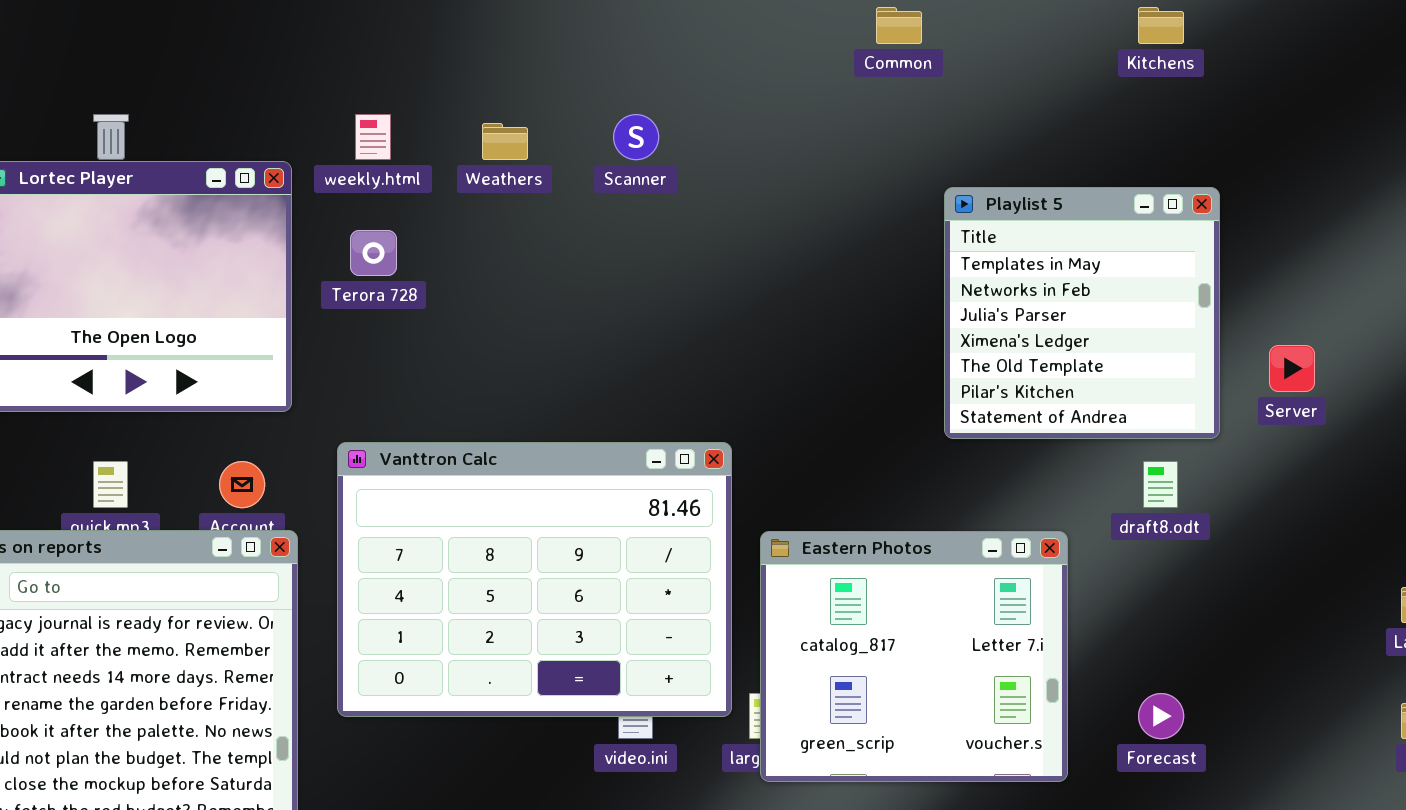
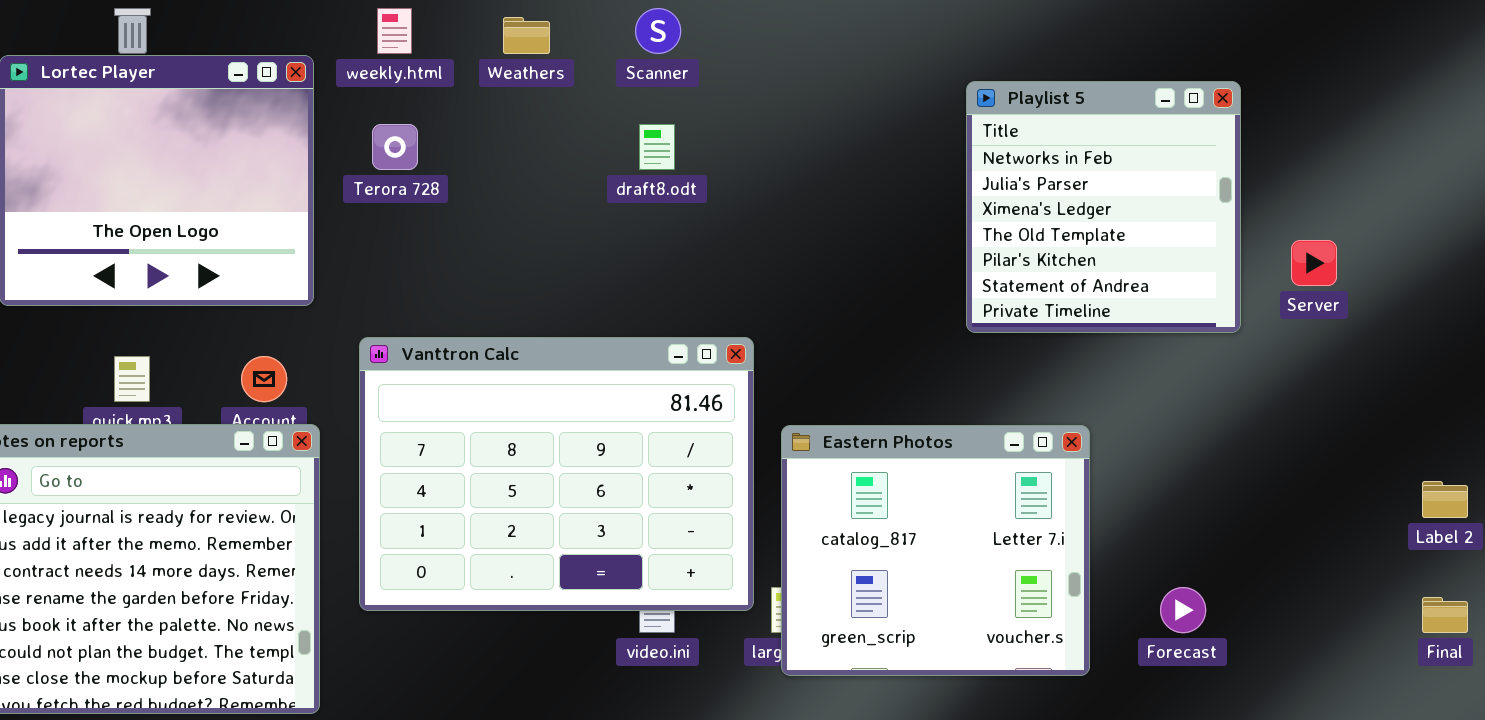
Playlist 5: [944,187,1220,439] -> [966,81,1241,333], scrolled down 1 row
draft8.odt: [1143,461,1178,508] -> [639,124,675,170], moved

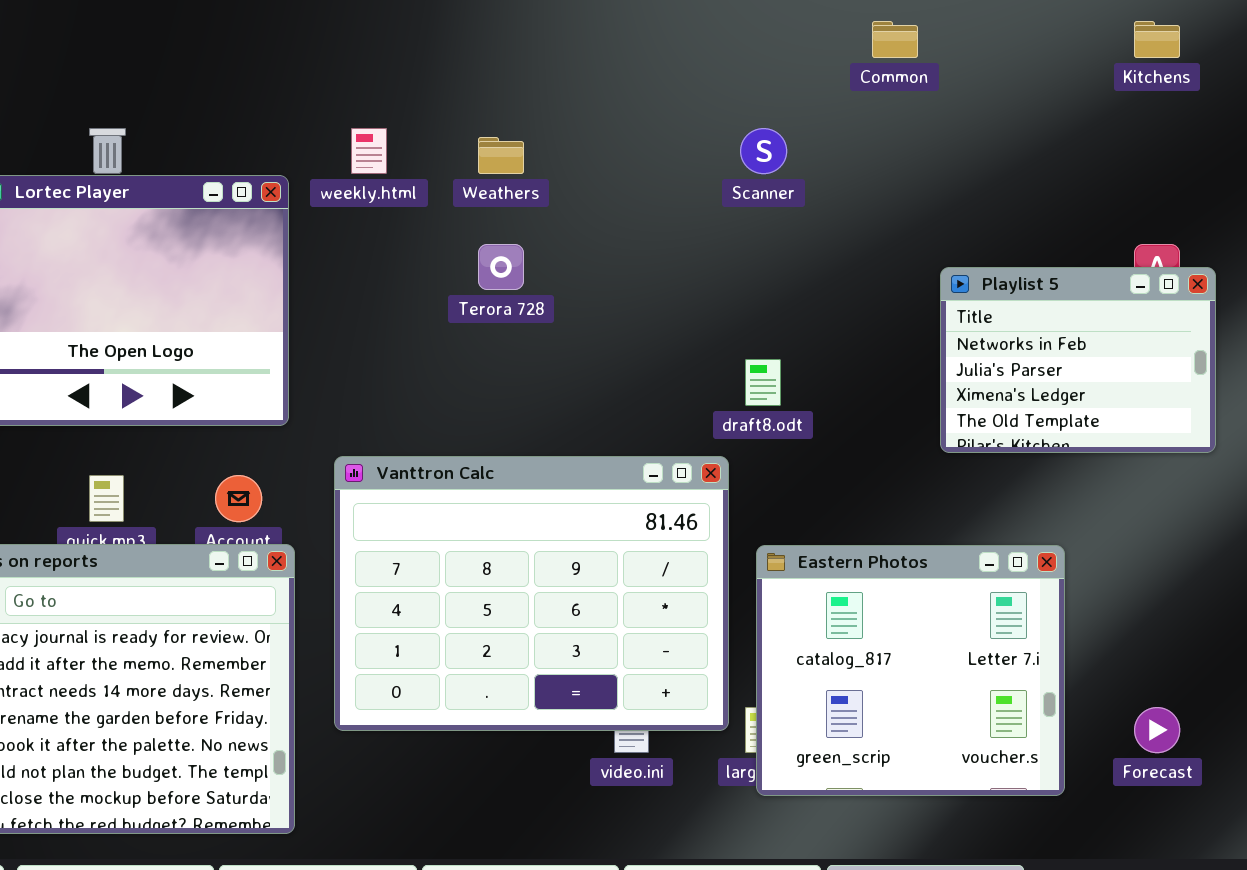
Scanner: [635,8,681,54] -> [740,128,787,174], moved
Playlist 5: [966,81,1241,333] -> [940,267,1216,453], resized
Terora 728: [372,124,418,170] -> [478,244,524,290], moved
draft8.odt: [639,124,675,170] -> [745,359,781,406], moved

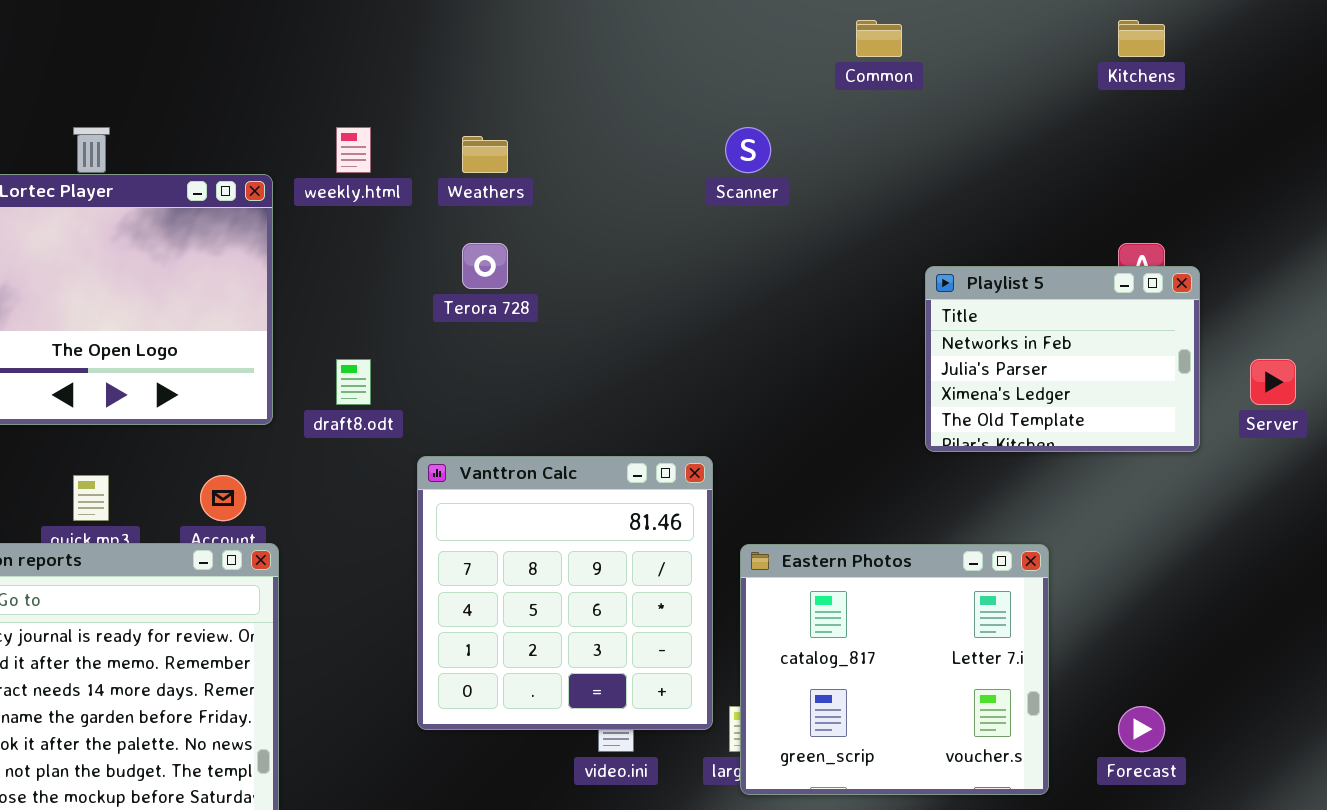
draft8.odt: [745,359,781,406] -> [336,359,371,405], moved
Vanttron Calc: [334,456,729,731] -> [417,456,713,730], resized

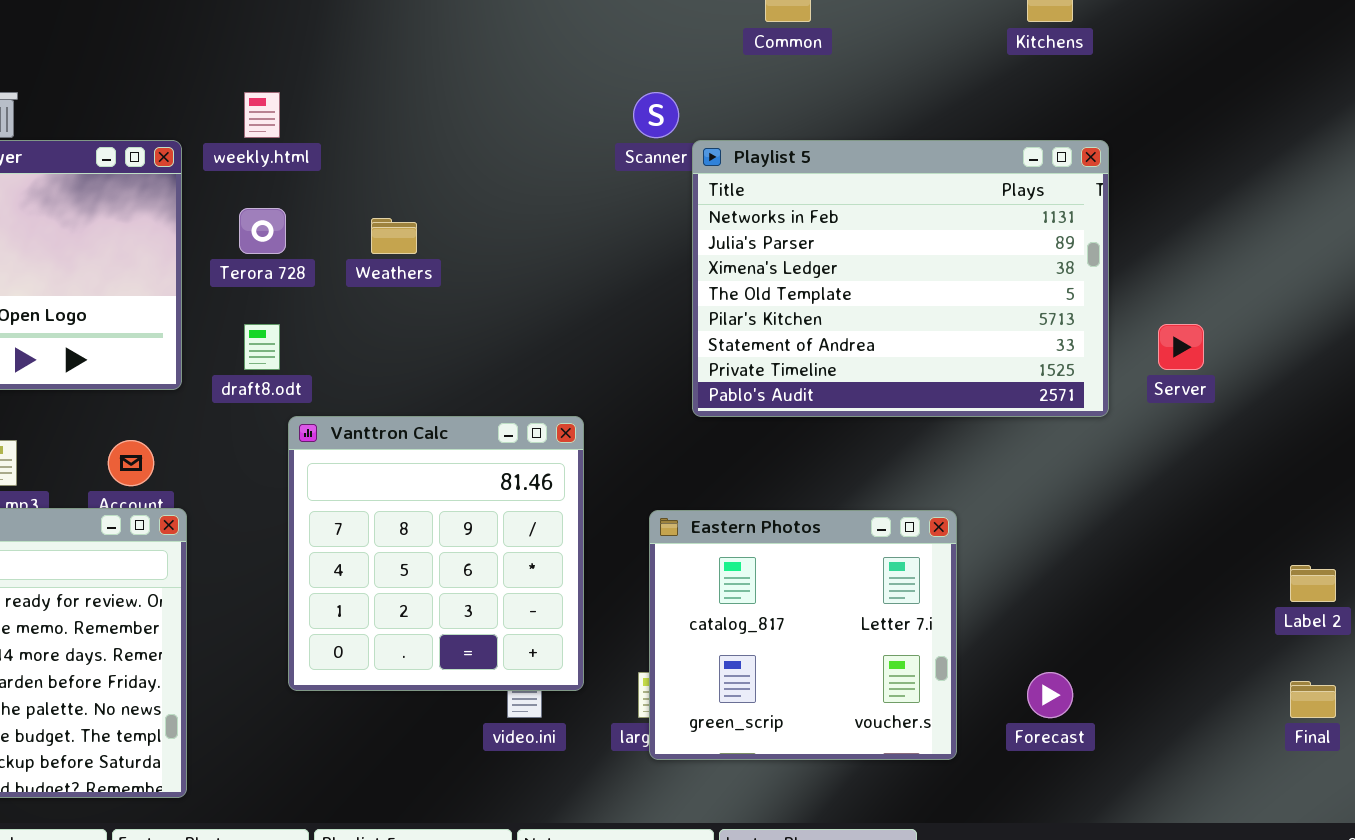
Weathers: [462,136,508,173] -> [371,218,417,254], moved
Terora 728: [462,243,508,289] -> [239,208,286,254], moved
Playlist 5: [925,266,1200,452] -> [692,140,1109,417], resized
Vanttron Calc: [417,456,713,730] -> [288,416,584,691], moved

